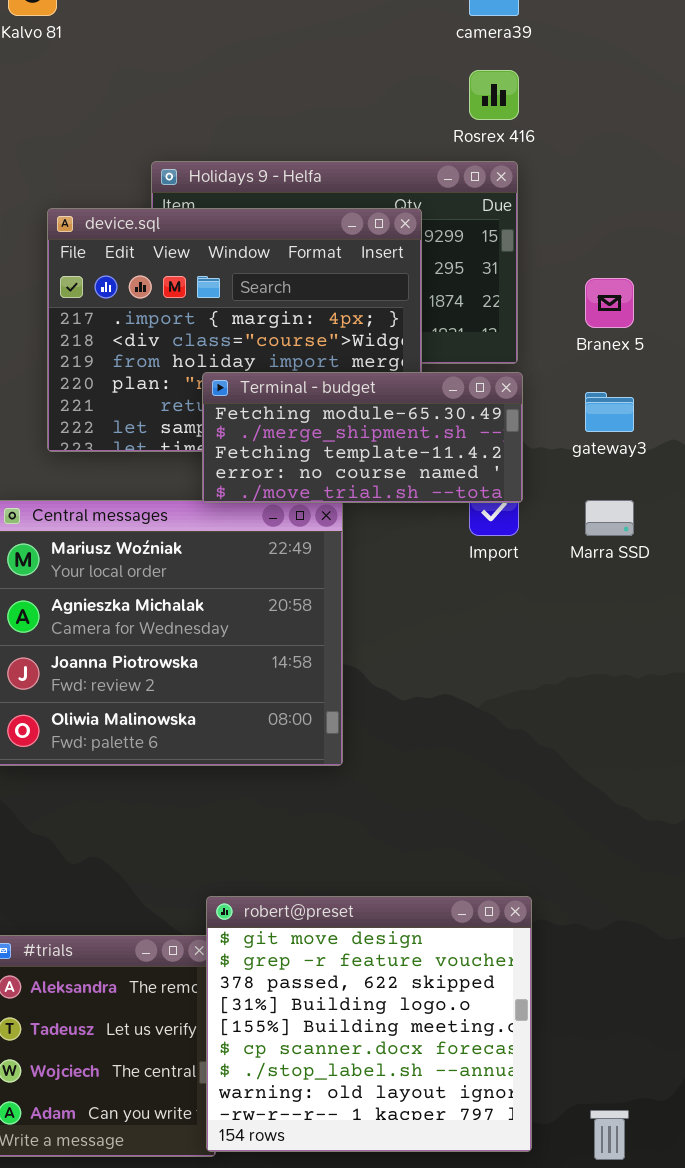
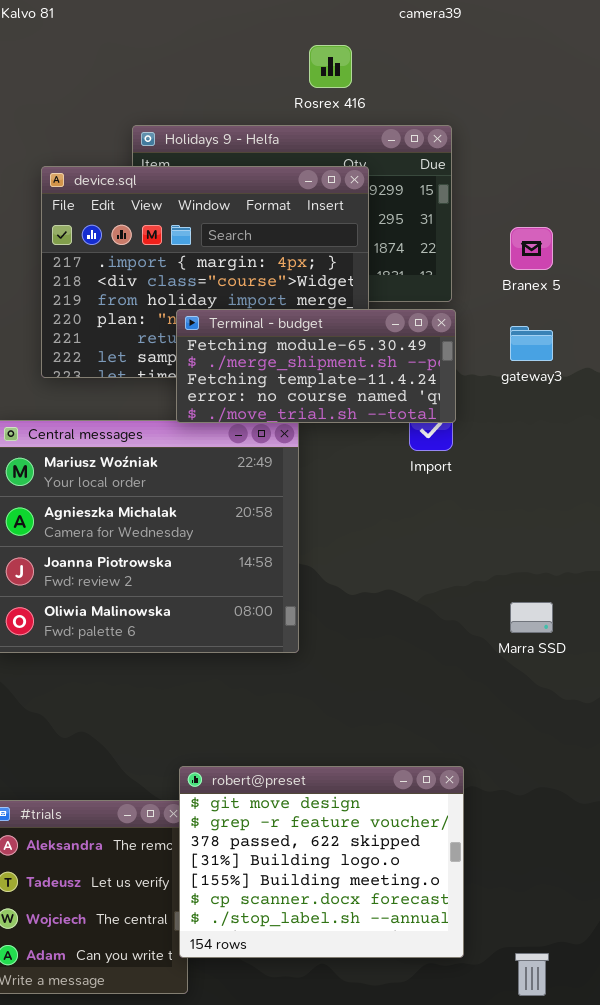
Rosrex 416: [469,70,519,120] -> [309,45,352,88], moved
Marra SSD: [585,500,634,536] -> [510,602,553,633], moved
robert@preset: [206,896,532,1152] -> [179,766,464,958], resized

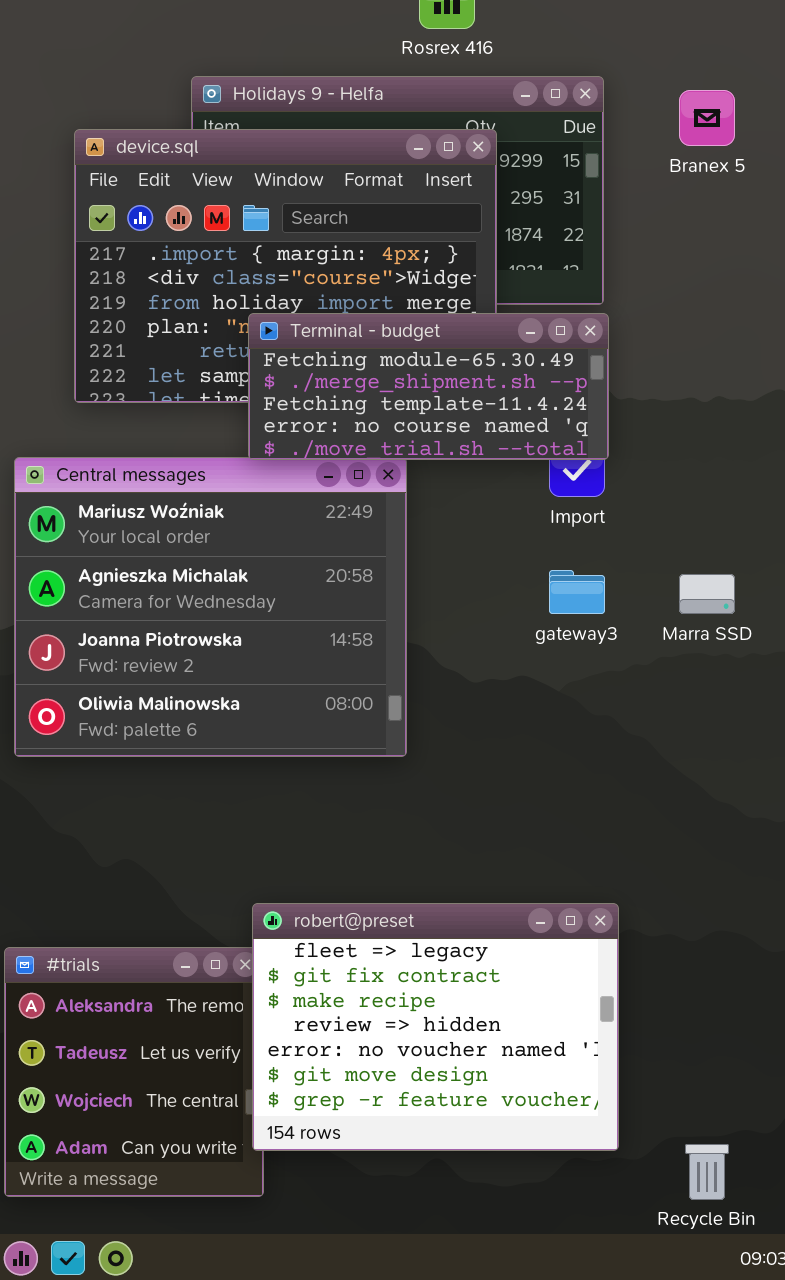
Branex 5: [510,227,553,270] -> [679,90,735,146], moved
gateway3: [510,326,553,361] -> [549,570,605,614], moved
Marra SSD: [510,602,553,633] -> [679,574,735,614], moved
robert@preset: [179,766,464,958] -> [252,903,619,1151], scrolled up 5 rows

